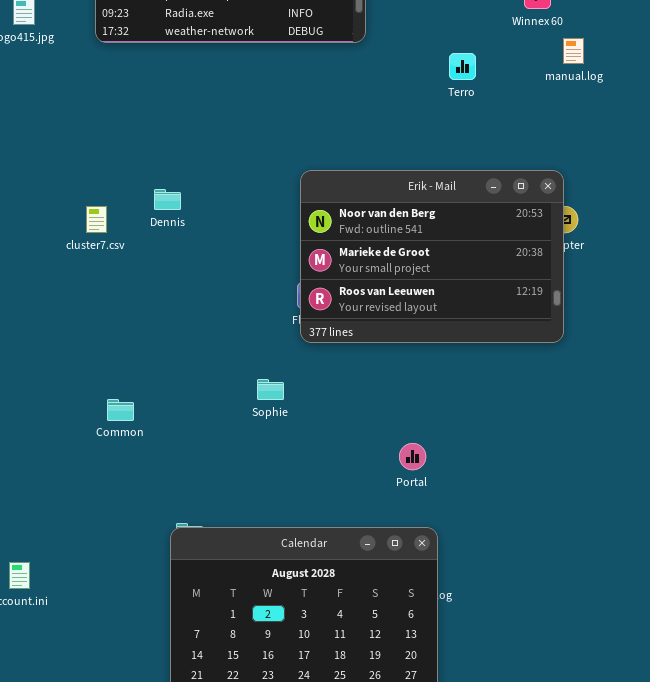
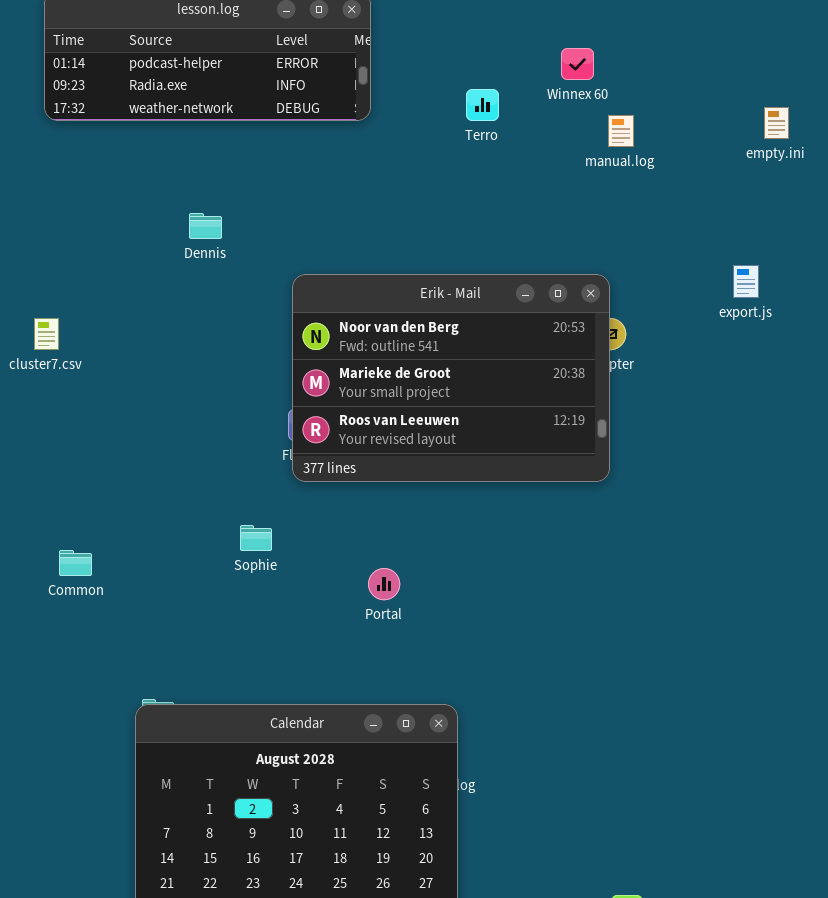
Terro: [449,53,476,80] -> [466,89,499,121], moved
Dennis: [154,189,181,210] -> [189,213,222,239], moved
Portal: [399,443,426,470] -> [368,568,400,600], moved

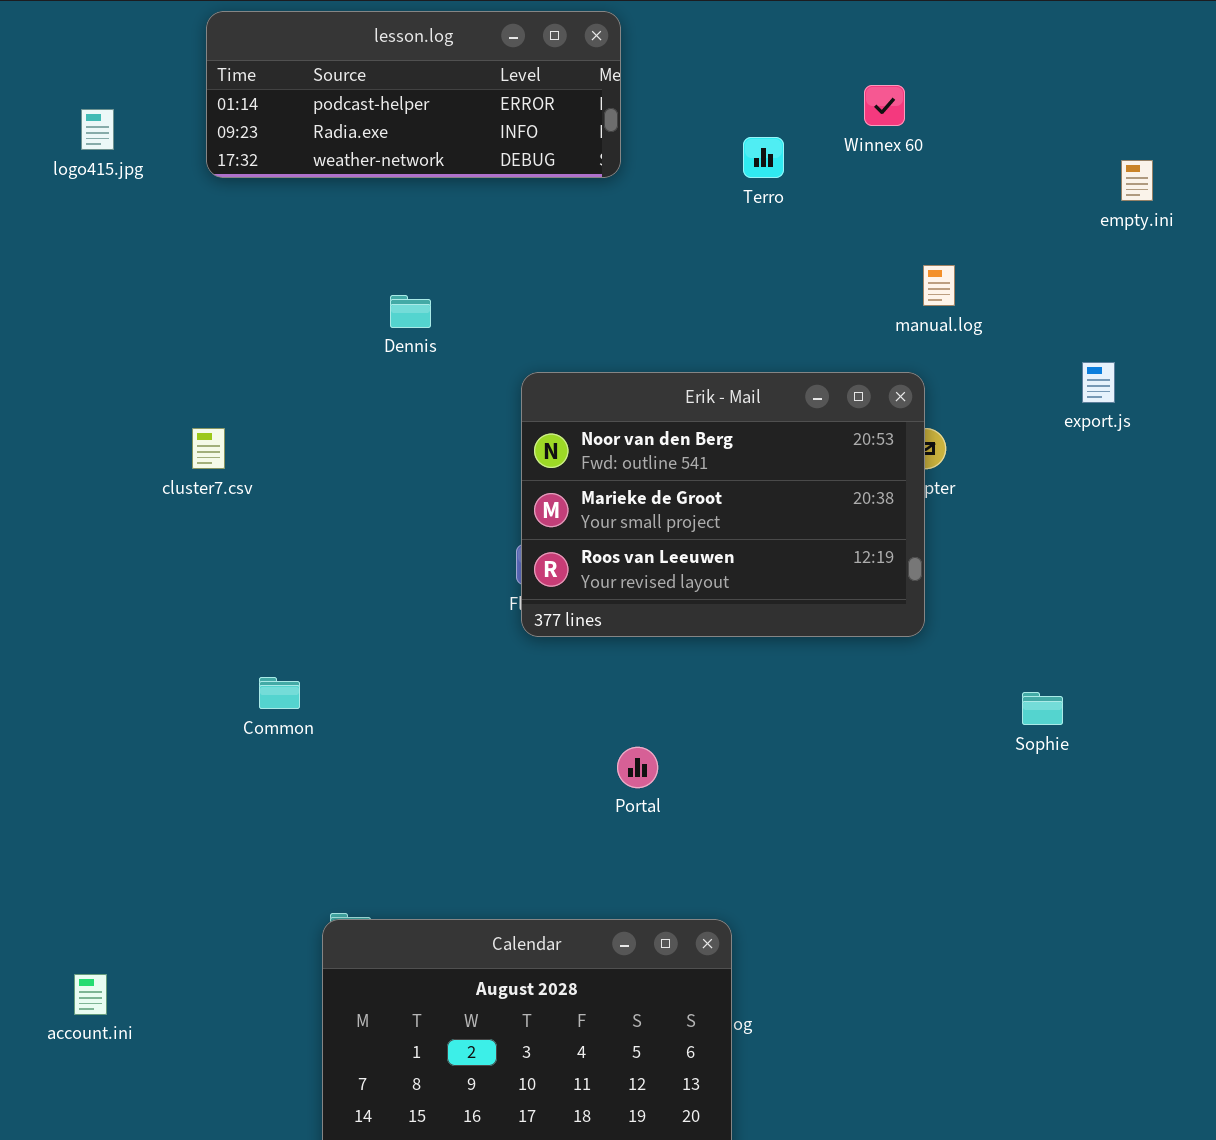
manual.log: [608,115,634,147] -> [923,265,955,306], moved
Sophie: [240,525,272,551] -> [1022,692,1063,725], moved
Common: [59,550,92,576] -> [259,677,300,709], moved

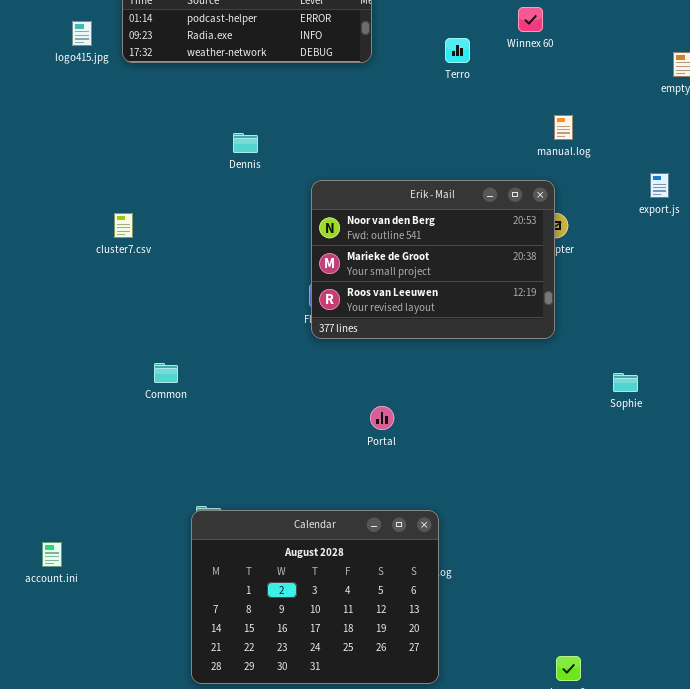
logo415.jpg: [81,109,114,150] -> [72,21,92,46], moved

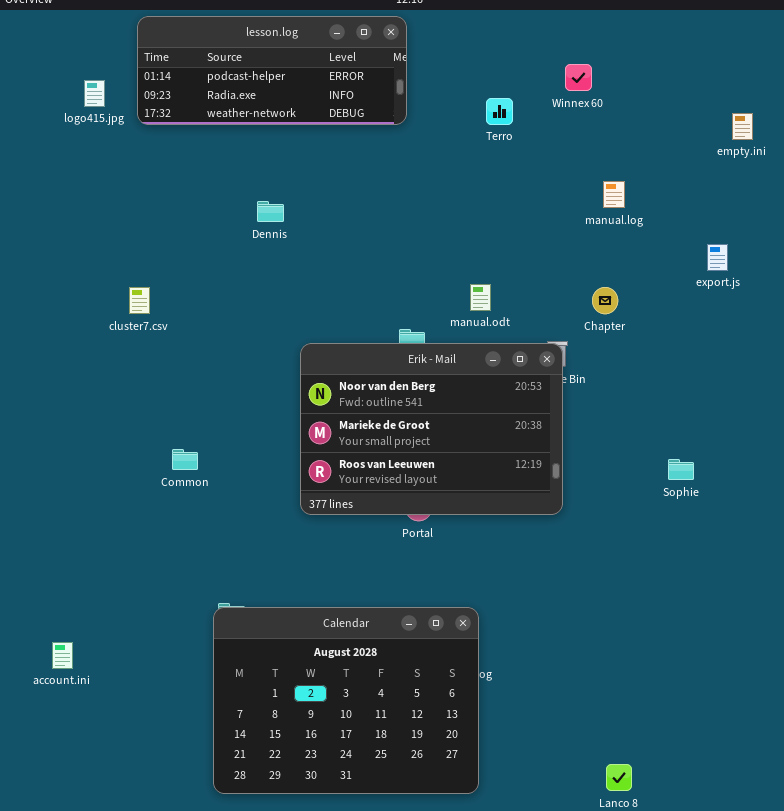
Erik - Mail: [311,180,555,339] -> [300,343,563,515], moved

